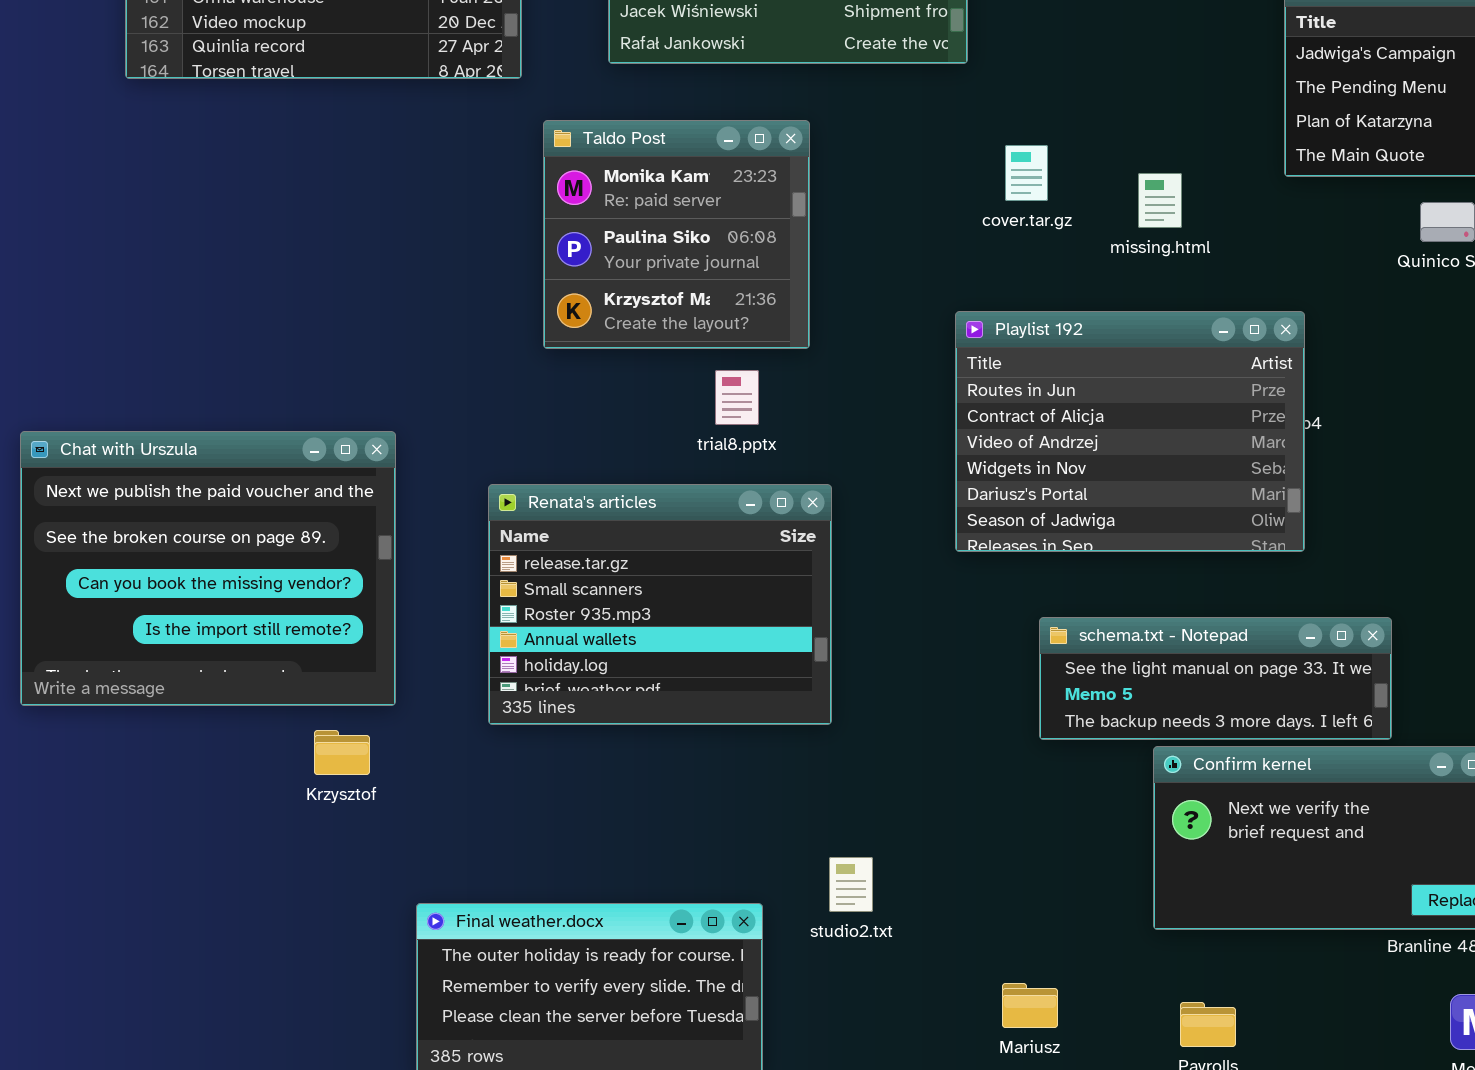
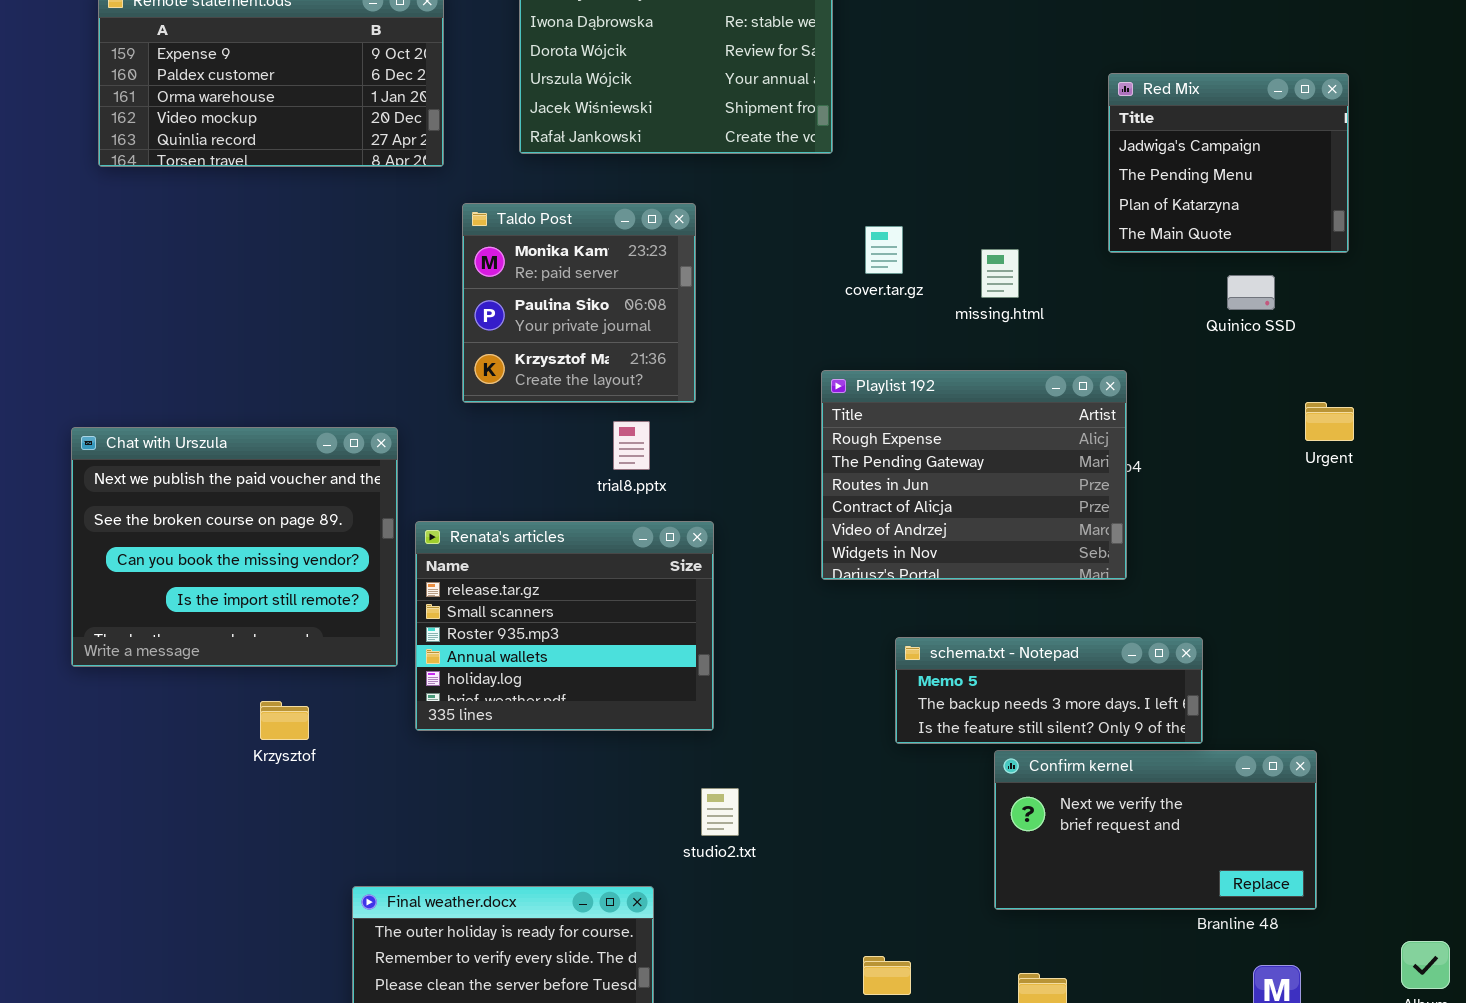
Playlist 192: [955,311,1305,552] -> [821,370,1127,580], scrolled up 2 rows
Chat with Urszula: [20,431,396,706] -> [71,427,398,667], moved
schema.txt - Notepad: [1039,617,1392,740] -> [895,637,1203,744], scrolled down 1 row
Krzysztof: [314,730,370,775] -> [260,701,309,740], moved
studio2.txt: [829,857,873,912] -> [701,788,739,836], moved

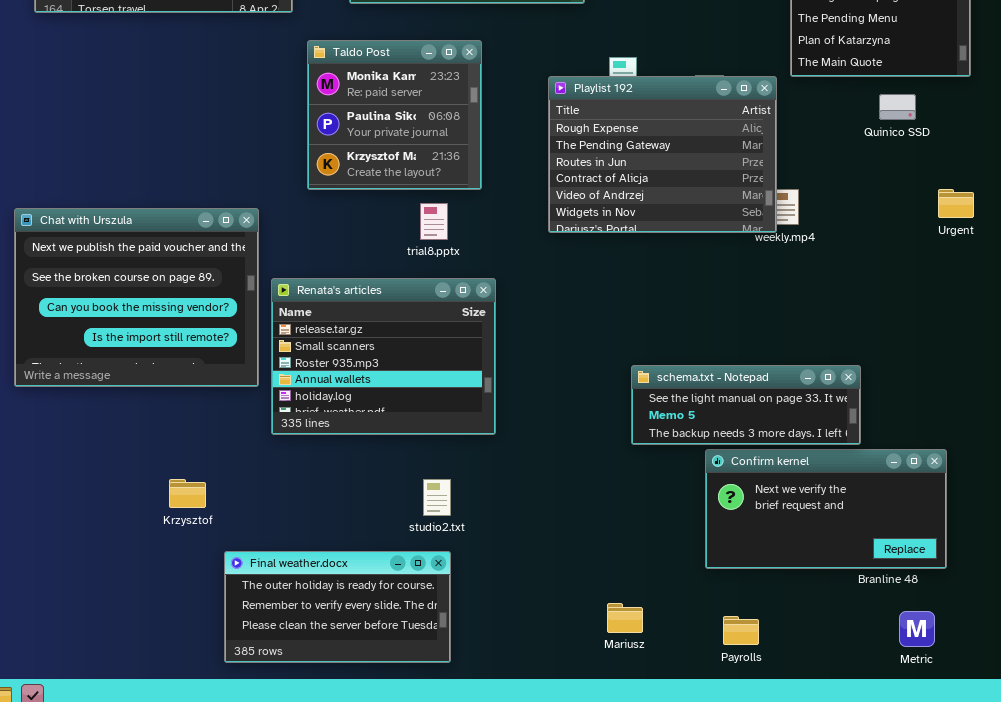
Playlist 192: [821,370,1127,580] -> [548,76,777,233], moved
schema.txt - Notepad: [895,637,1203,744] -> [631,365,861,445], scrolled up 1 row
Krzysztof: [260,701,309,740] -> [169,479,206,508], moved
studio2.txt: [701,788,739,836] -> [423,479,451,516], moved

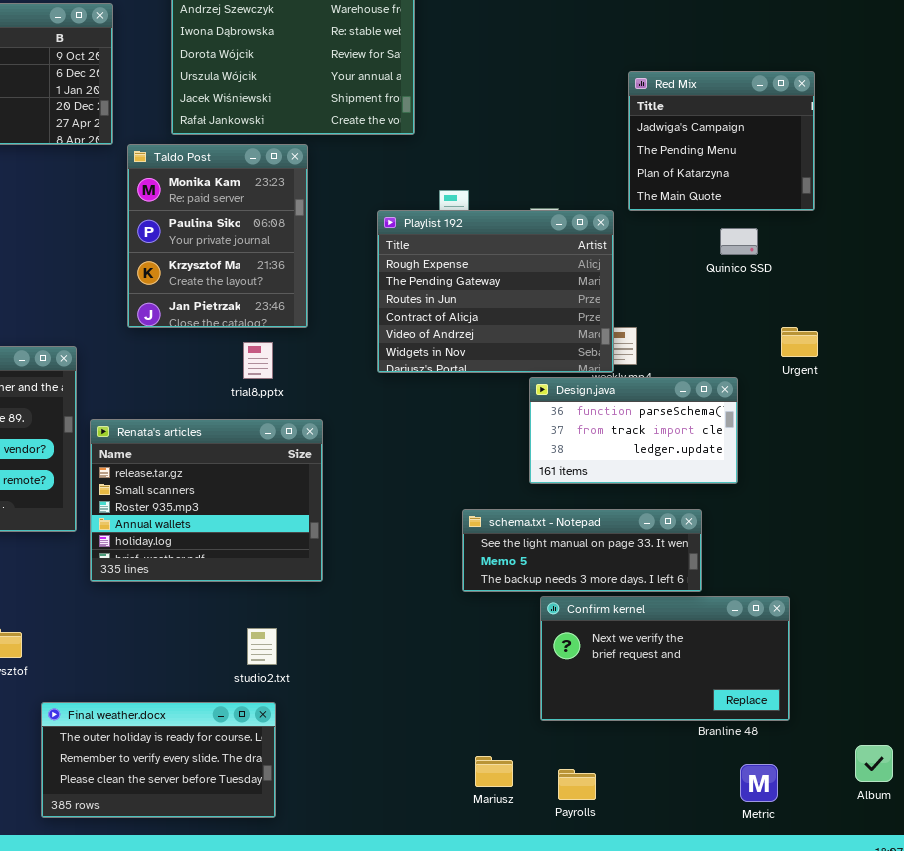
Taldo Post: [307,40,482,190] -> [127,144,308,328], resized
Design.java: none -> [529,377,738,484], opened
Mariusz: [607,603,643,633] -> [475,756,513,787], moved

